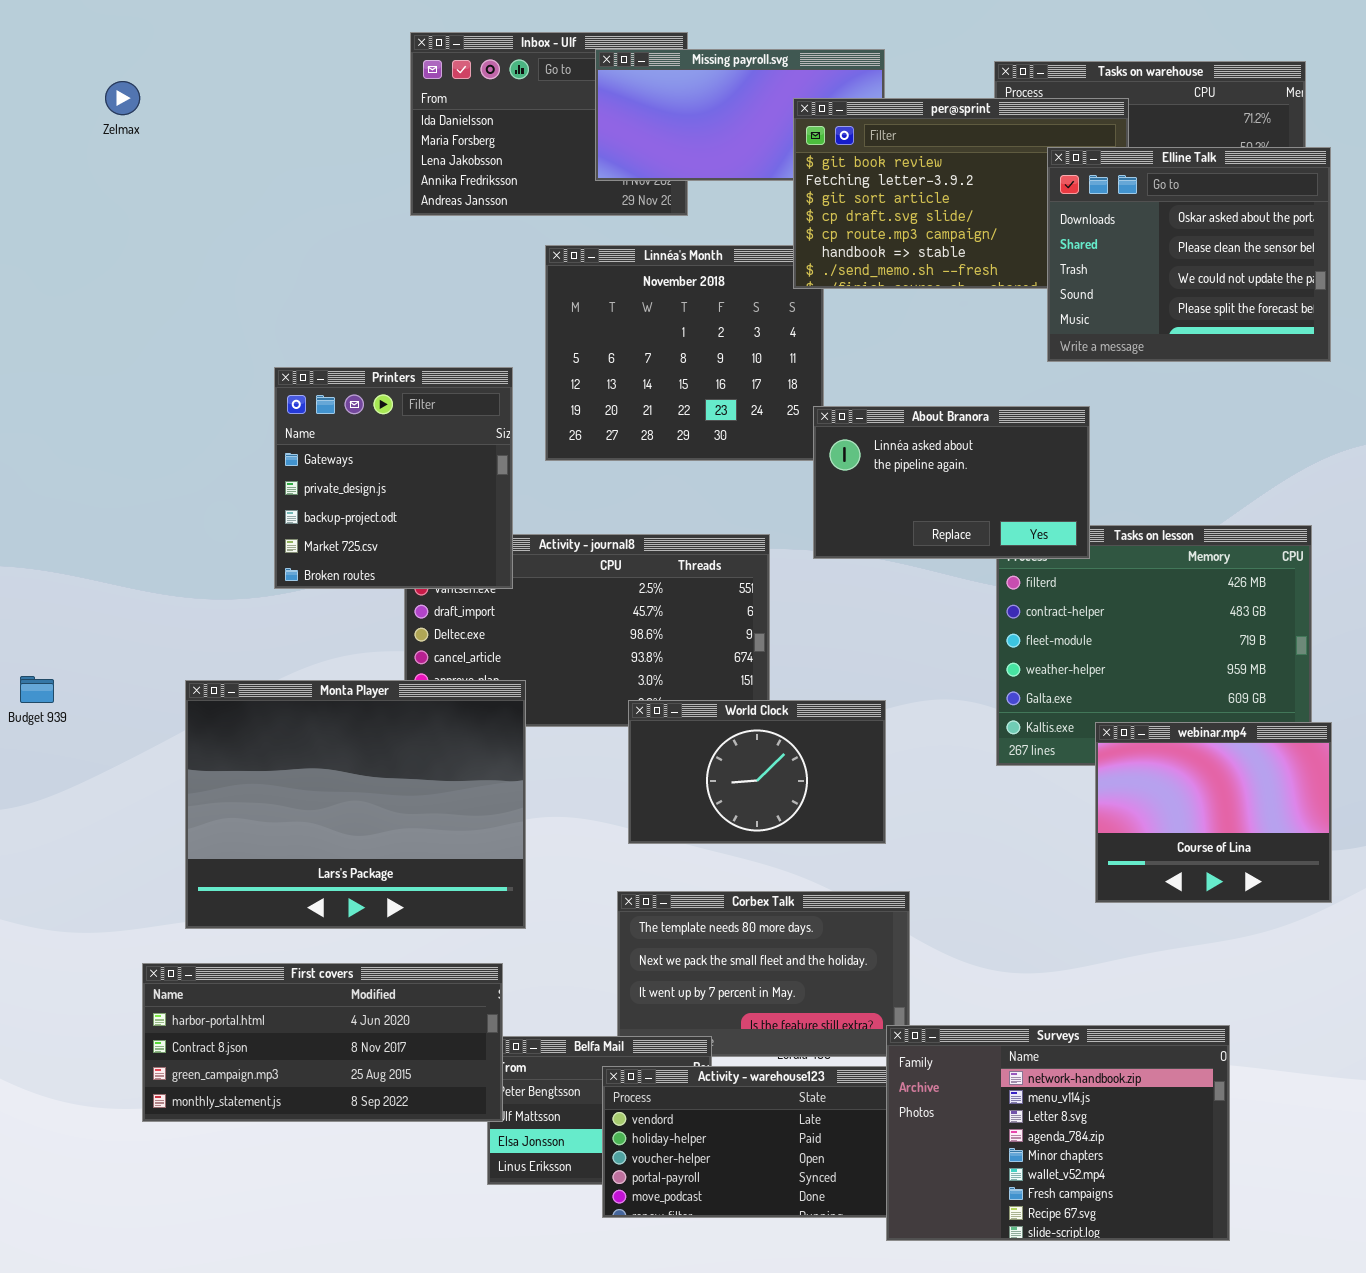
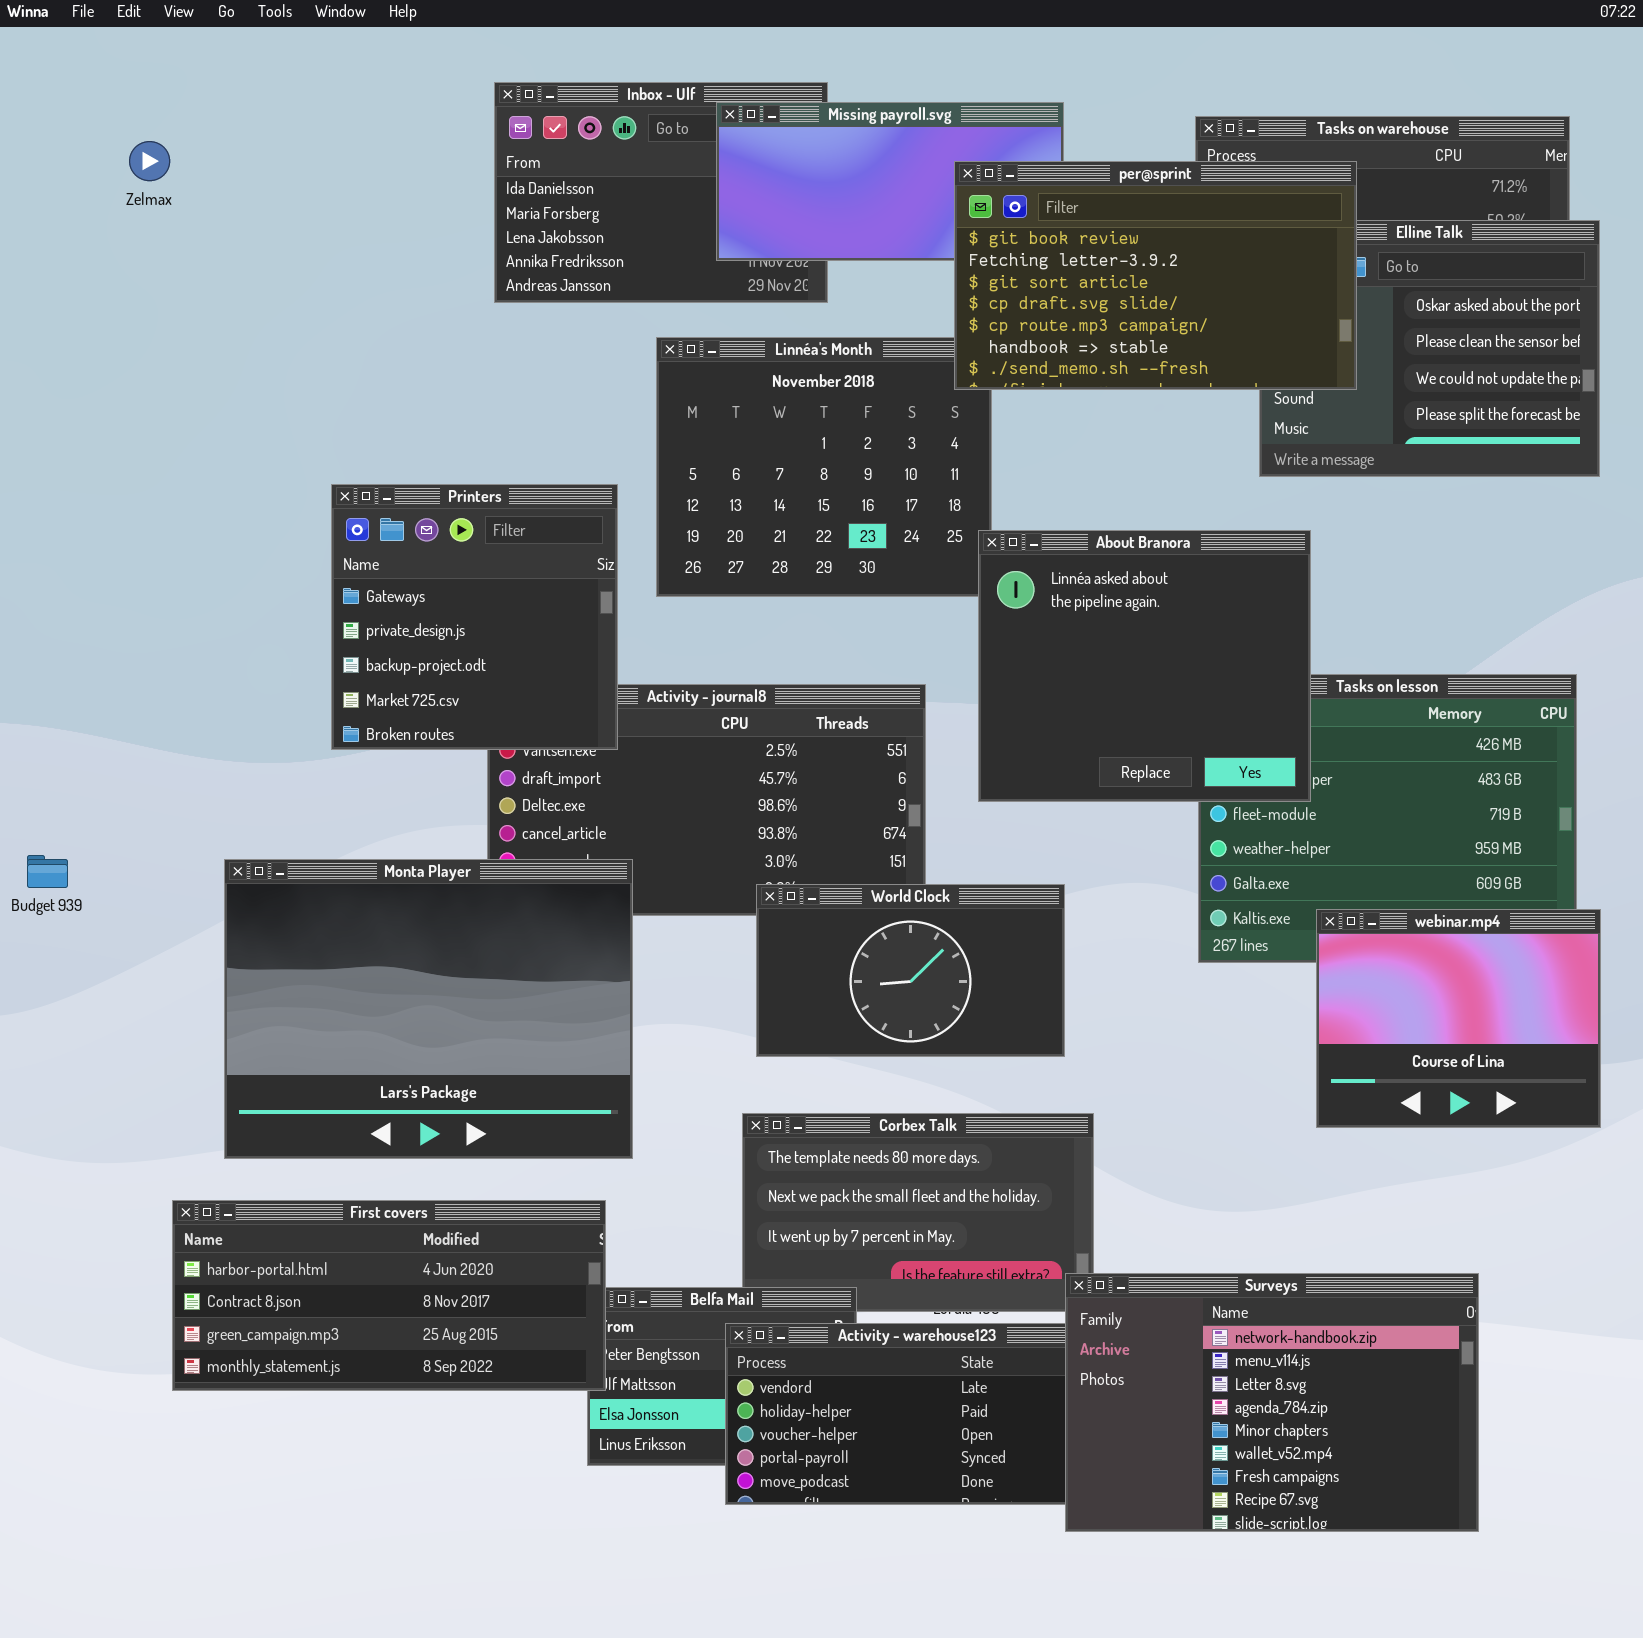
per@sprint: [793,98,1129,289] -> [954,161,1357,390], raised
About Branora: [813,406,1090,559] -> [978,530,1311,802], resized

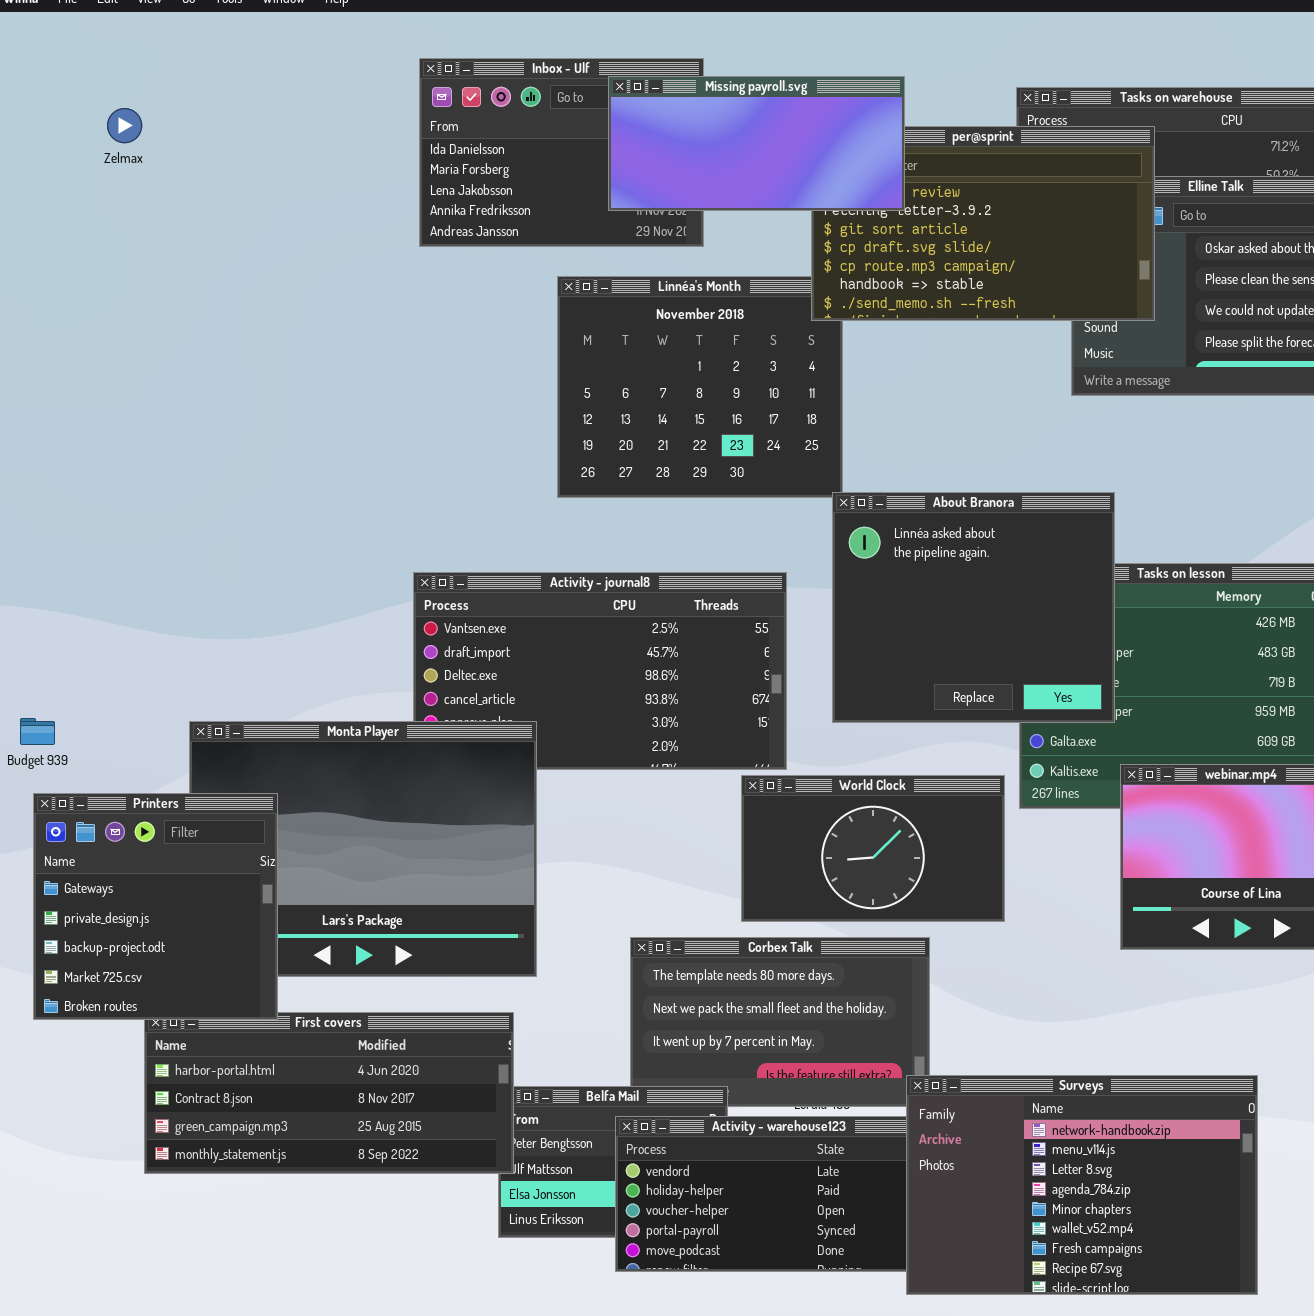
Missing payroll.svg: [716,102,1064,261] -> [608,76,905,211], raised
Printers: [331,484,618,750] -> [33,793,278,1020], moved
About Branora: [978,530,1311,802] -> [832,492,1115,723], moved
World Clock: [756,884,1065,1057] -> [741,775,1005,922], moved

